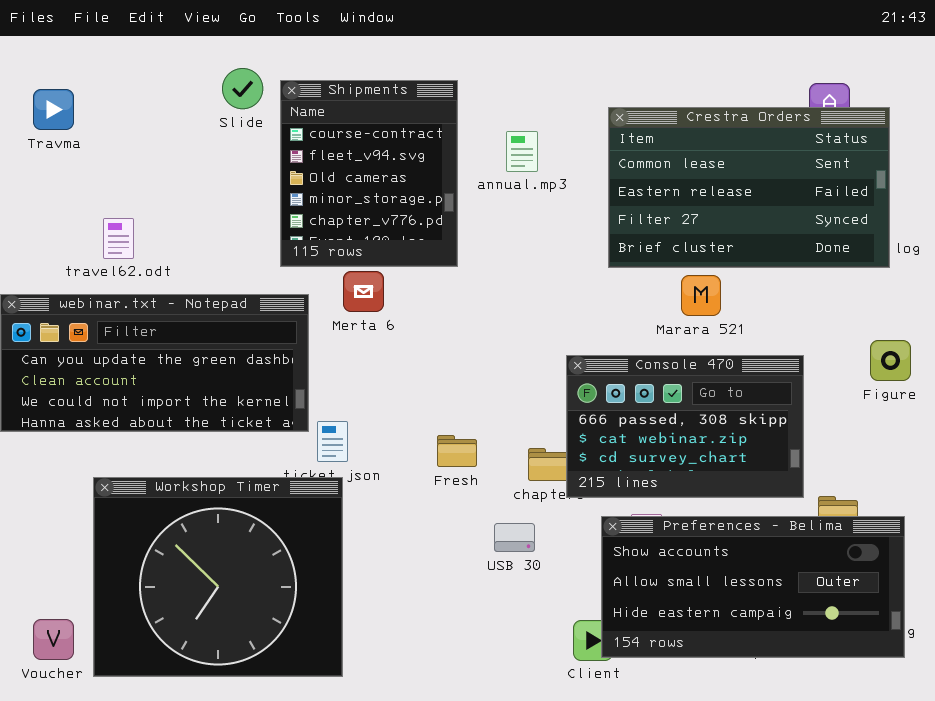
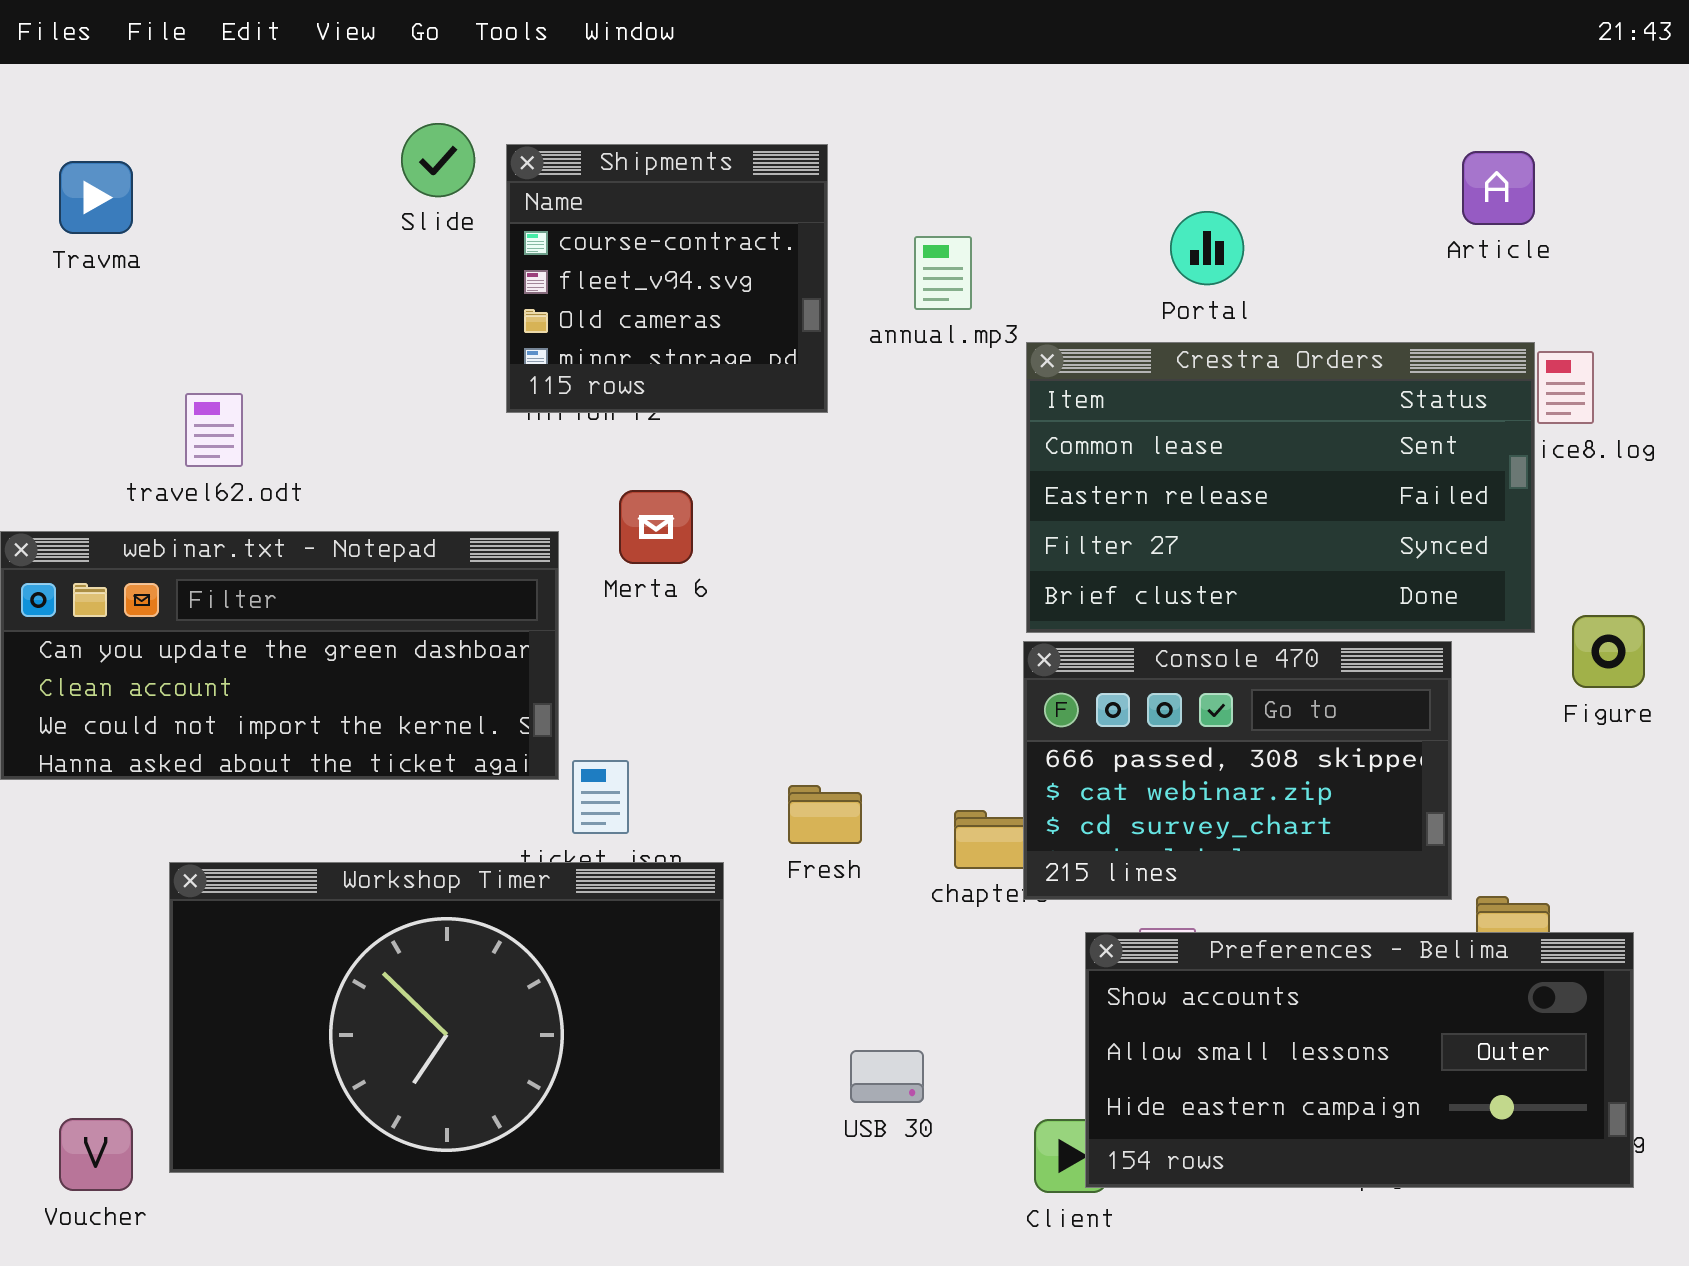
Shipments: [280,80,458,267] -> [506,144,828,413], resized
Crestra Orders: [608,107,890,268] -> [1026,342,1535,633], moved
Workshop Timer: [93,477,343,677] -> [169,862,724,1173], resized
USB 30: [494,523,535,552] -> [850,1050,924,1103], moved

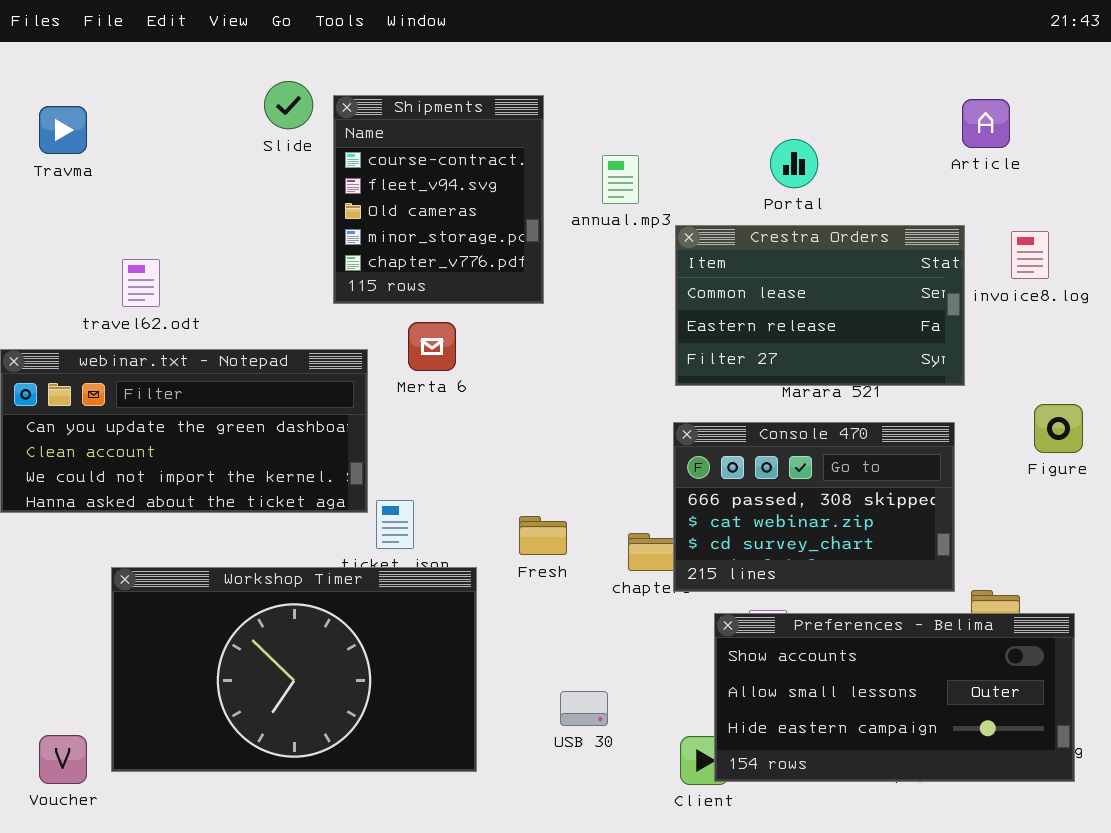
Shipments: [506,144,828,413] -> [333,95,544,304], resized
Crestra Orders: [1026,342,1535,633] -> [675,225,965,386], resized

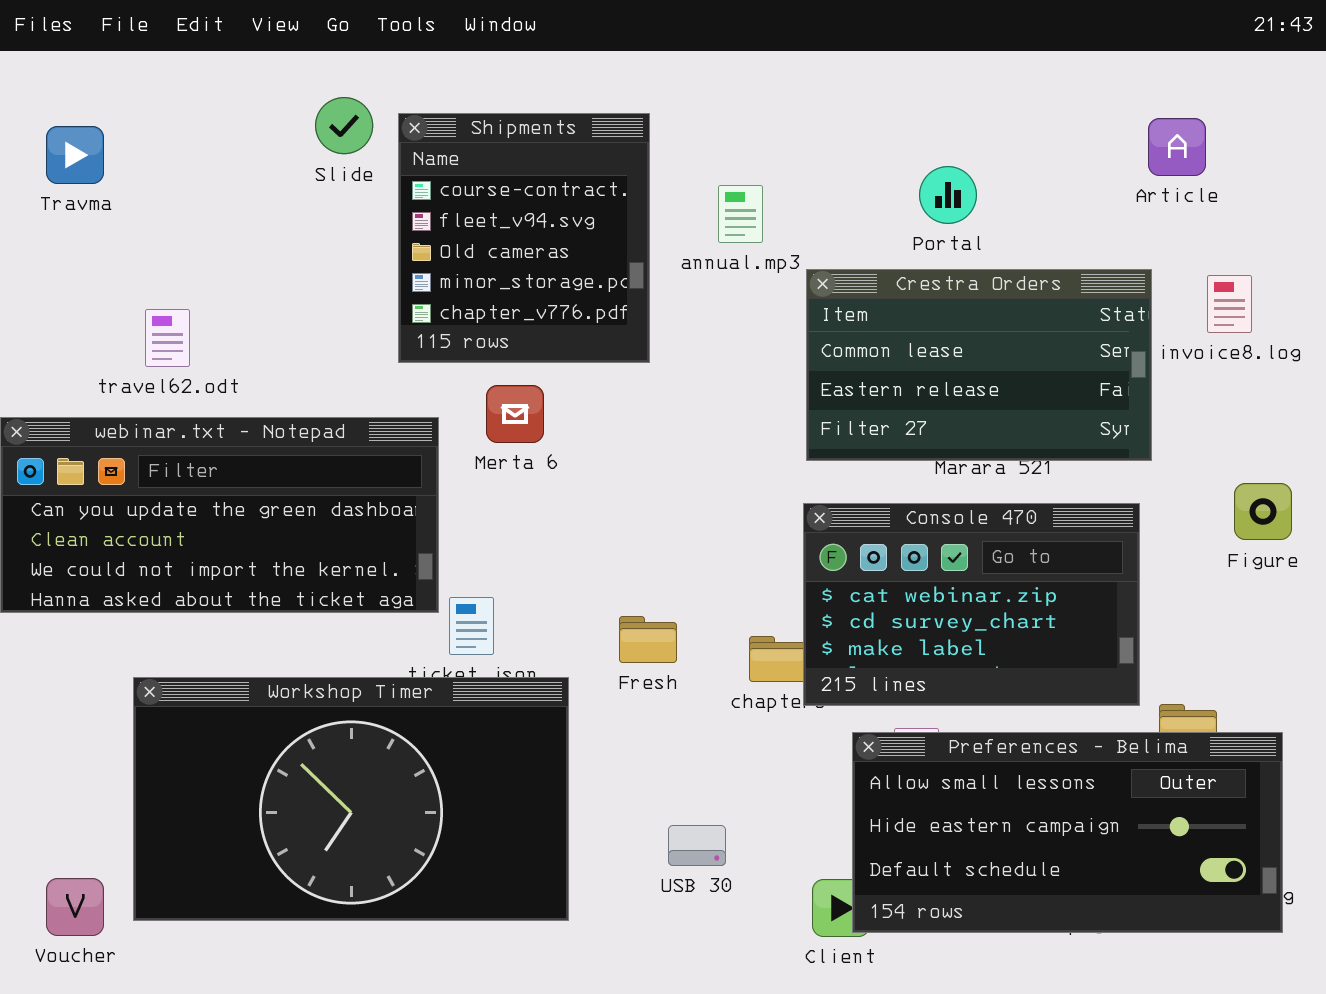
Console 470: [673,422,955,592] -> [803,503,1140,706], scrolled down 1 row
Preferences - Belima: [714,613,1075,782] -> [852,732,1283,933], scrolled down 1 row

